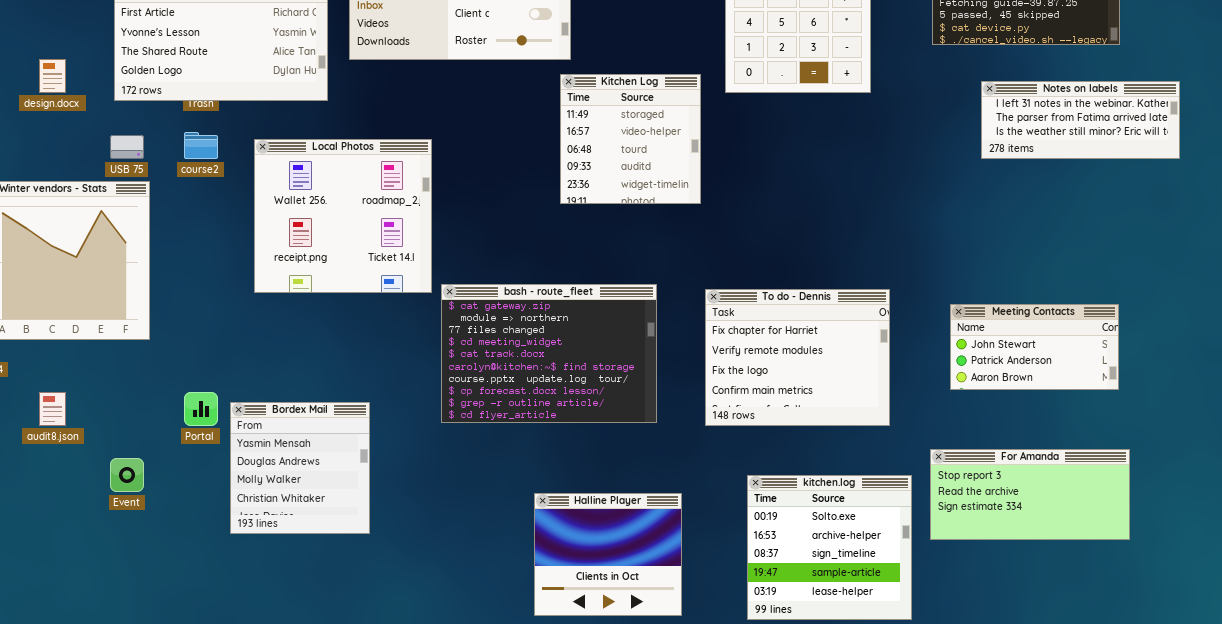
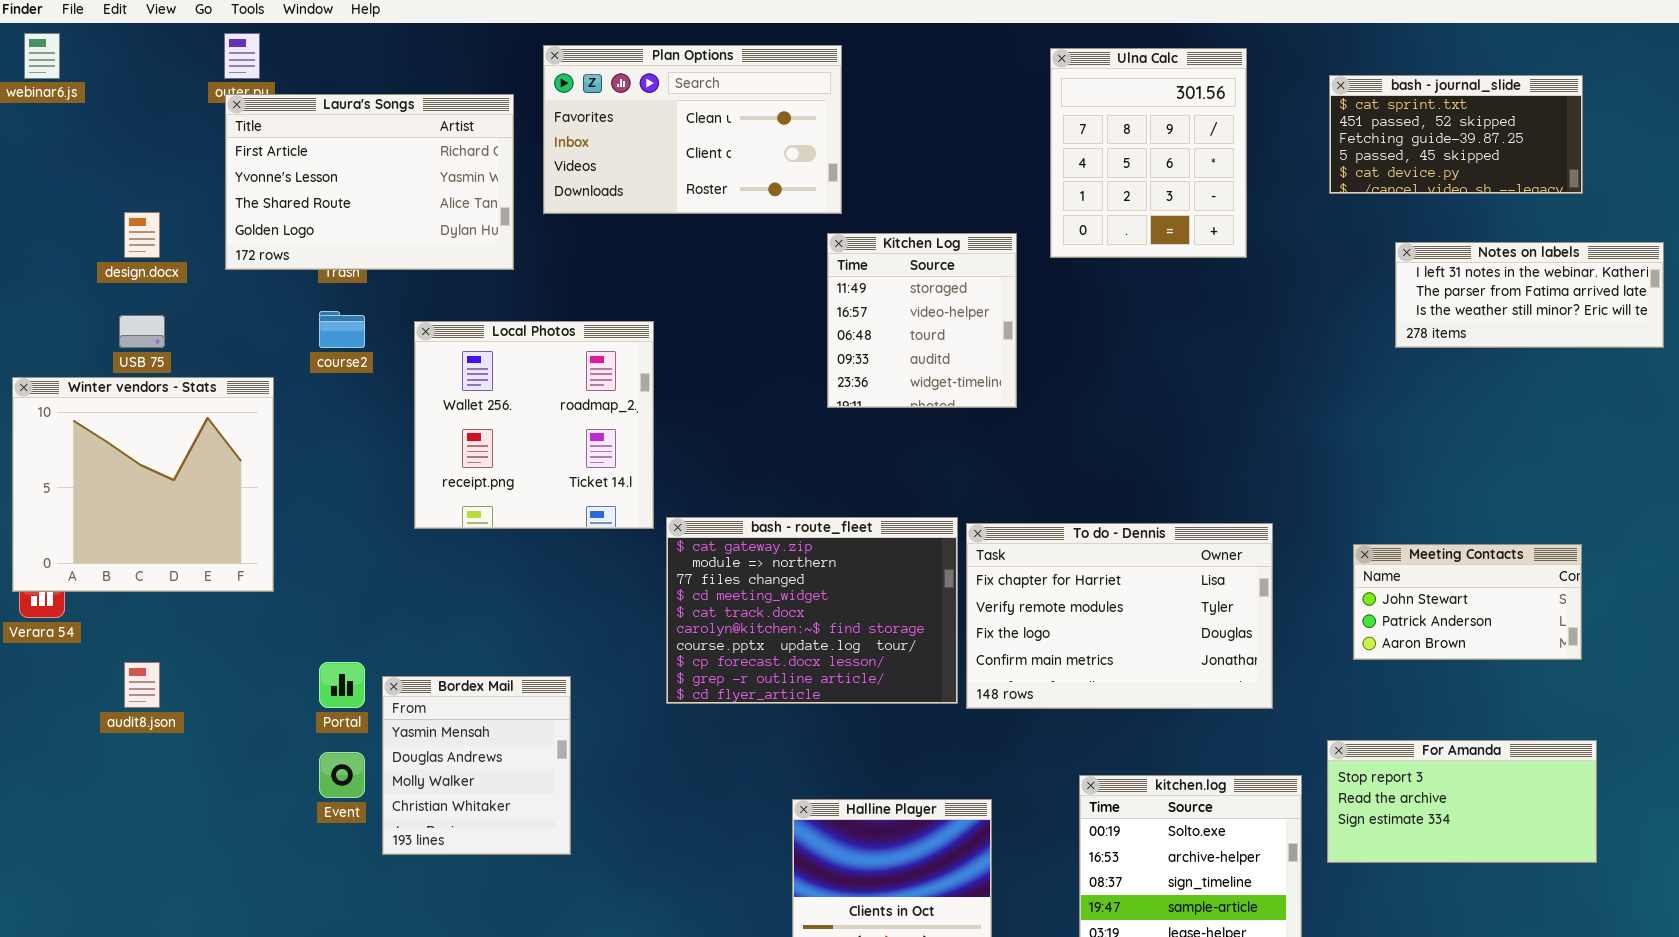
USB 75: [110,135,144,159] -> [119,315,165,348], moved
To do - Dennis: [705,289,890,426] -> [966,523,1273,709], resized
Event: [110,458,144,492] -> [319,752,365,798], moved

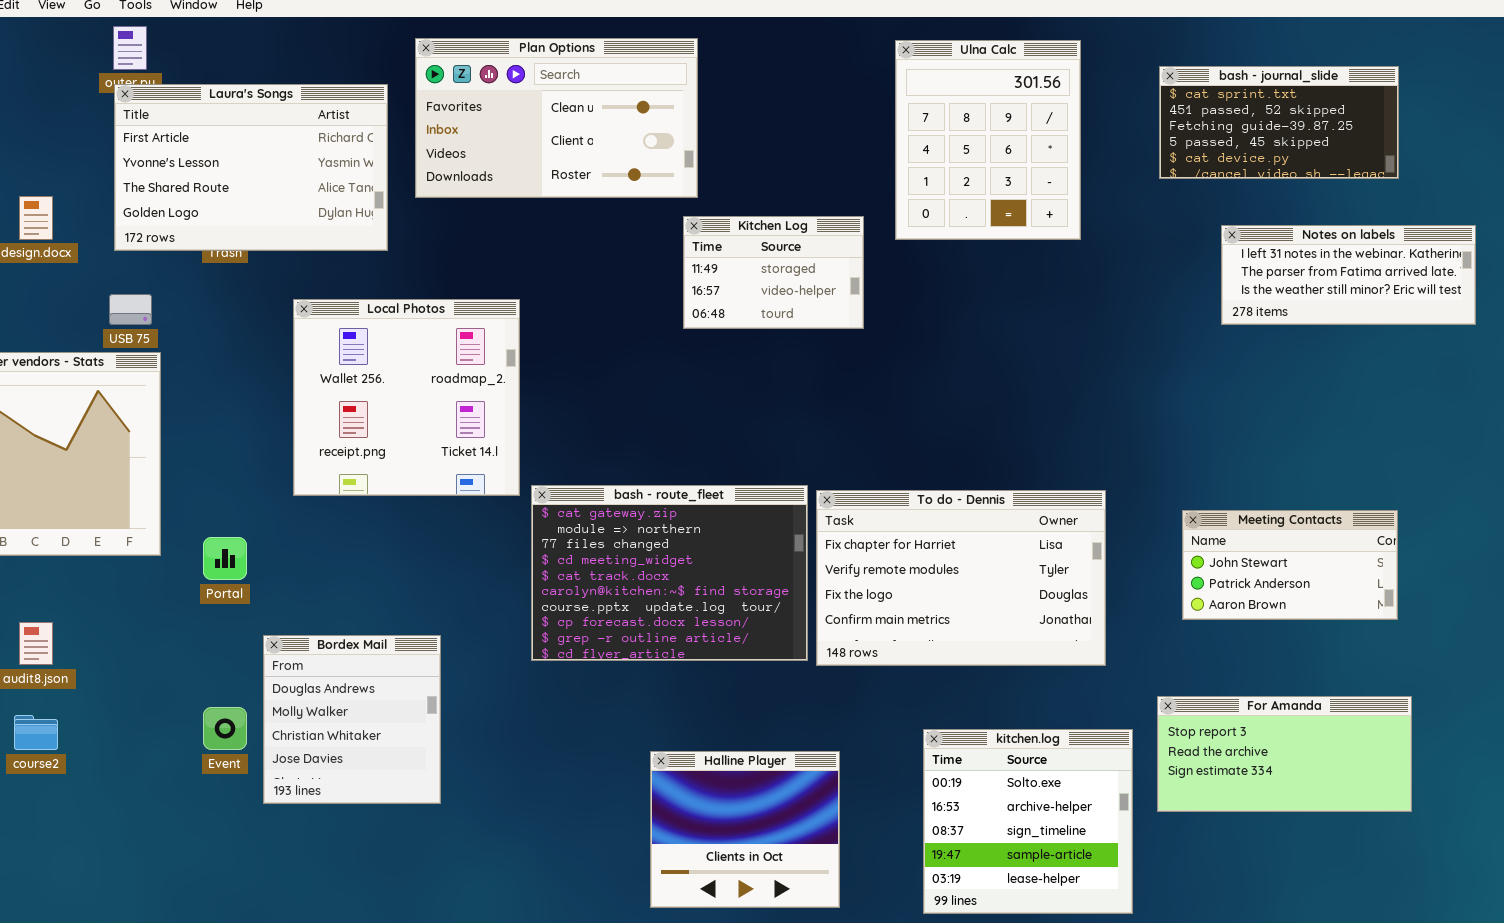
Kitchen Log: [827,233,1017,408] -> [683,216,864,329], resized
course2: [319,311,365,348] -> [14,715,58,750], moved
USB 75: [119,315,165,348] -> [109,294,152,325], moved
Portal: [319,662,365,708] -> [203,537,247,580], moved
Bordex Mail: [382,676,571,855] -> [263,635,441,804], scrolled down 1 row

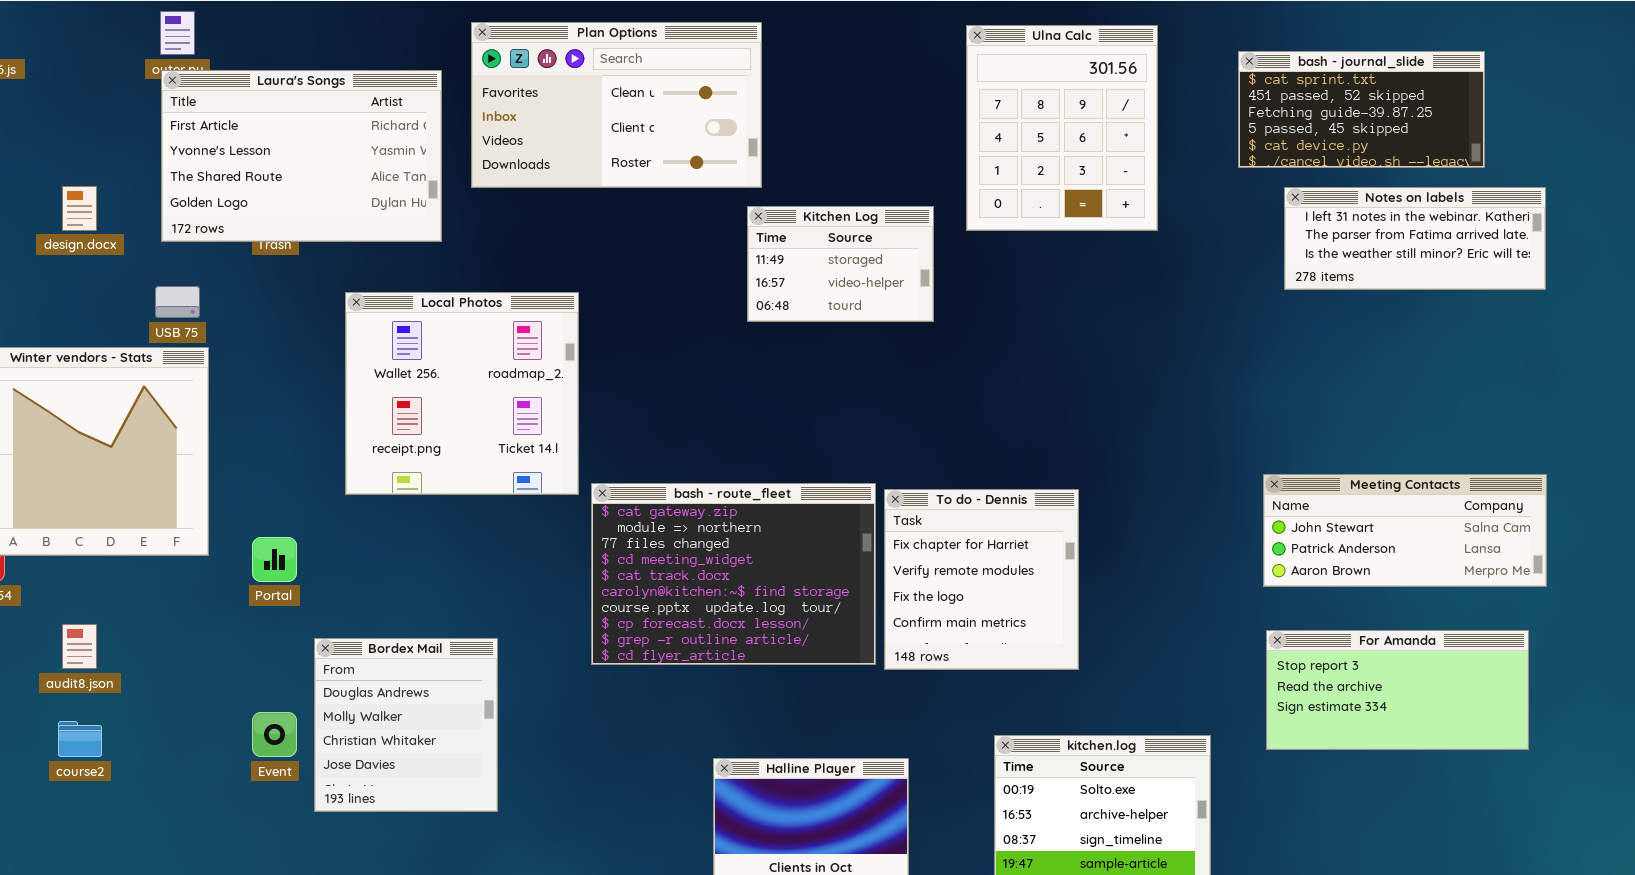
Notes on labels: [1221,225,1476,325] -> [1284,187,1546,290], moved
To do - Dennis: [816,490,1106,666] -> [884,489,1079,670], resized
Meeting Contacts: [1182,510,1398,620] -> [1263,474,1547,587], moved, resized
For Amanda: [1157,696,1412,812] -> [1266,630,1529,750], moved

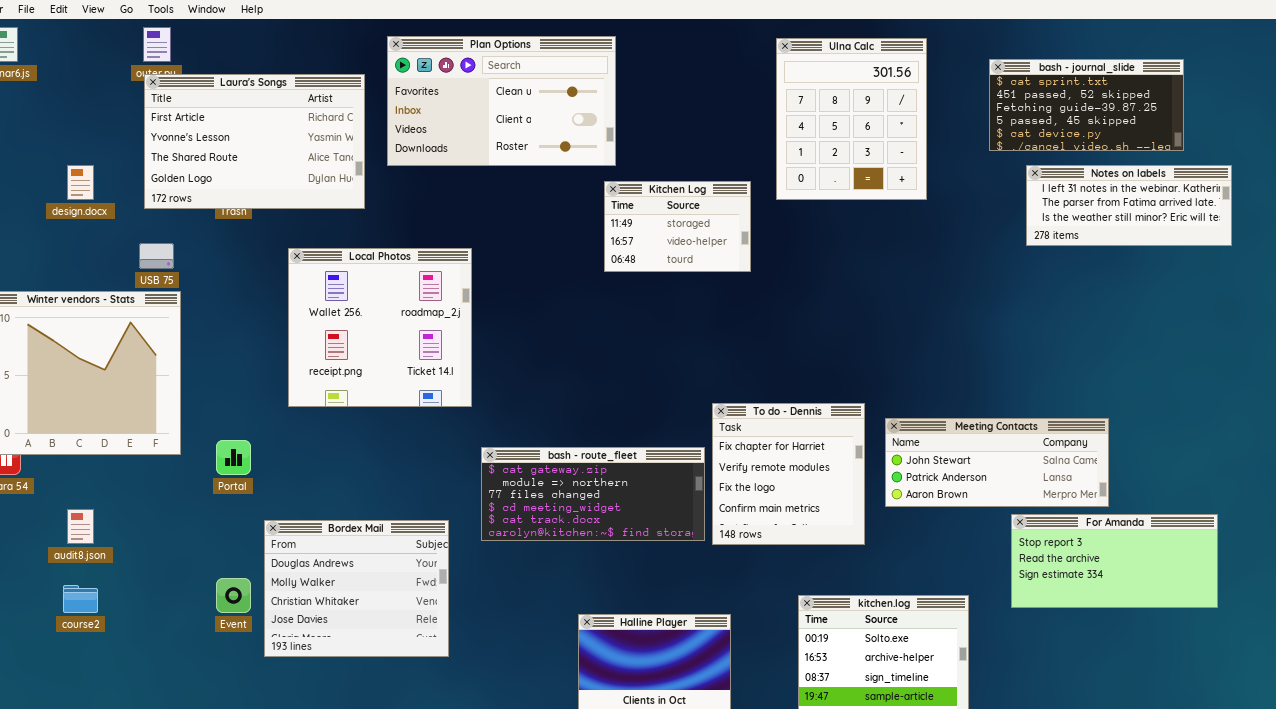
Meeting Contacts: [1263,474,1547,587] -> [885,418,1109,507], moved
bash - route_fleet: [591,483,876,665] -> [481,447,705,541], resized
Bordex Mail: [314,638,498,812] -> [264,520,449,657], resized

